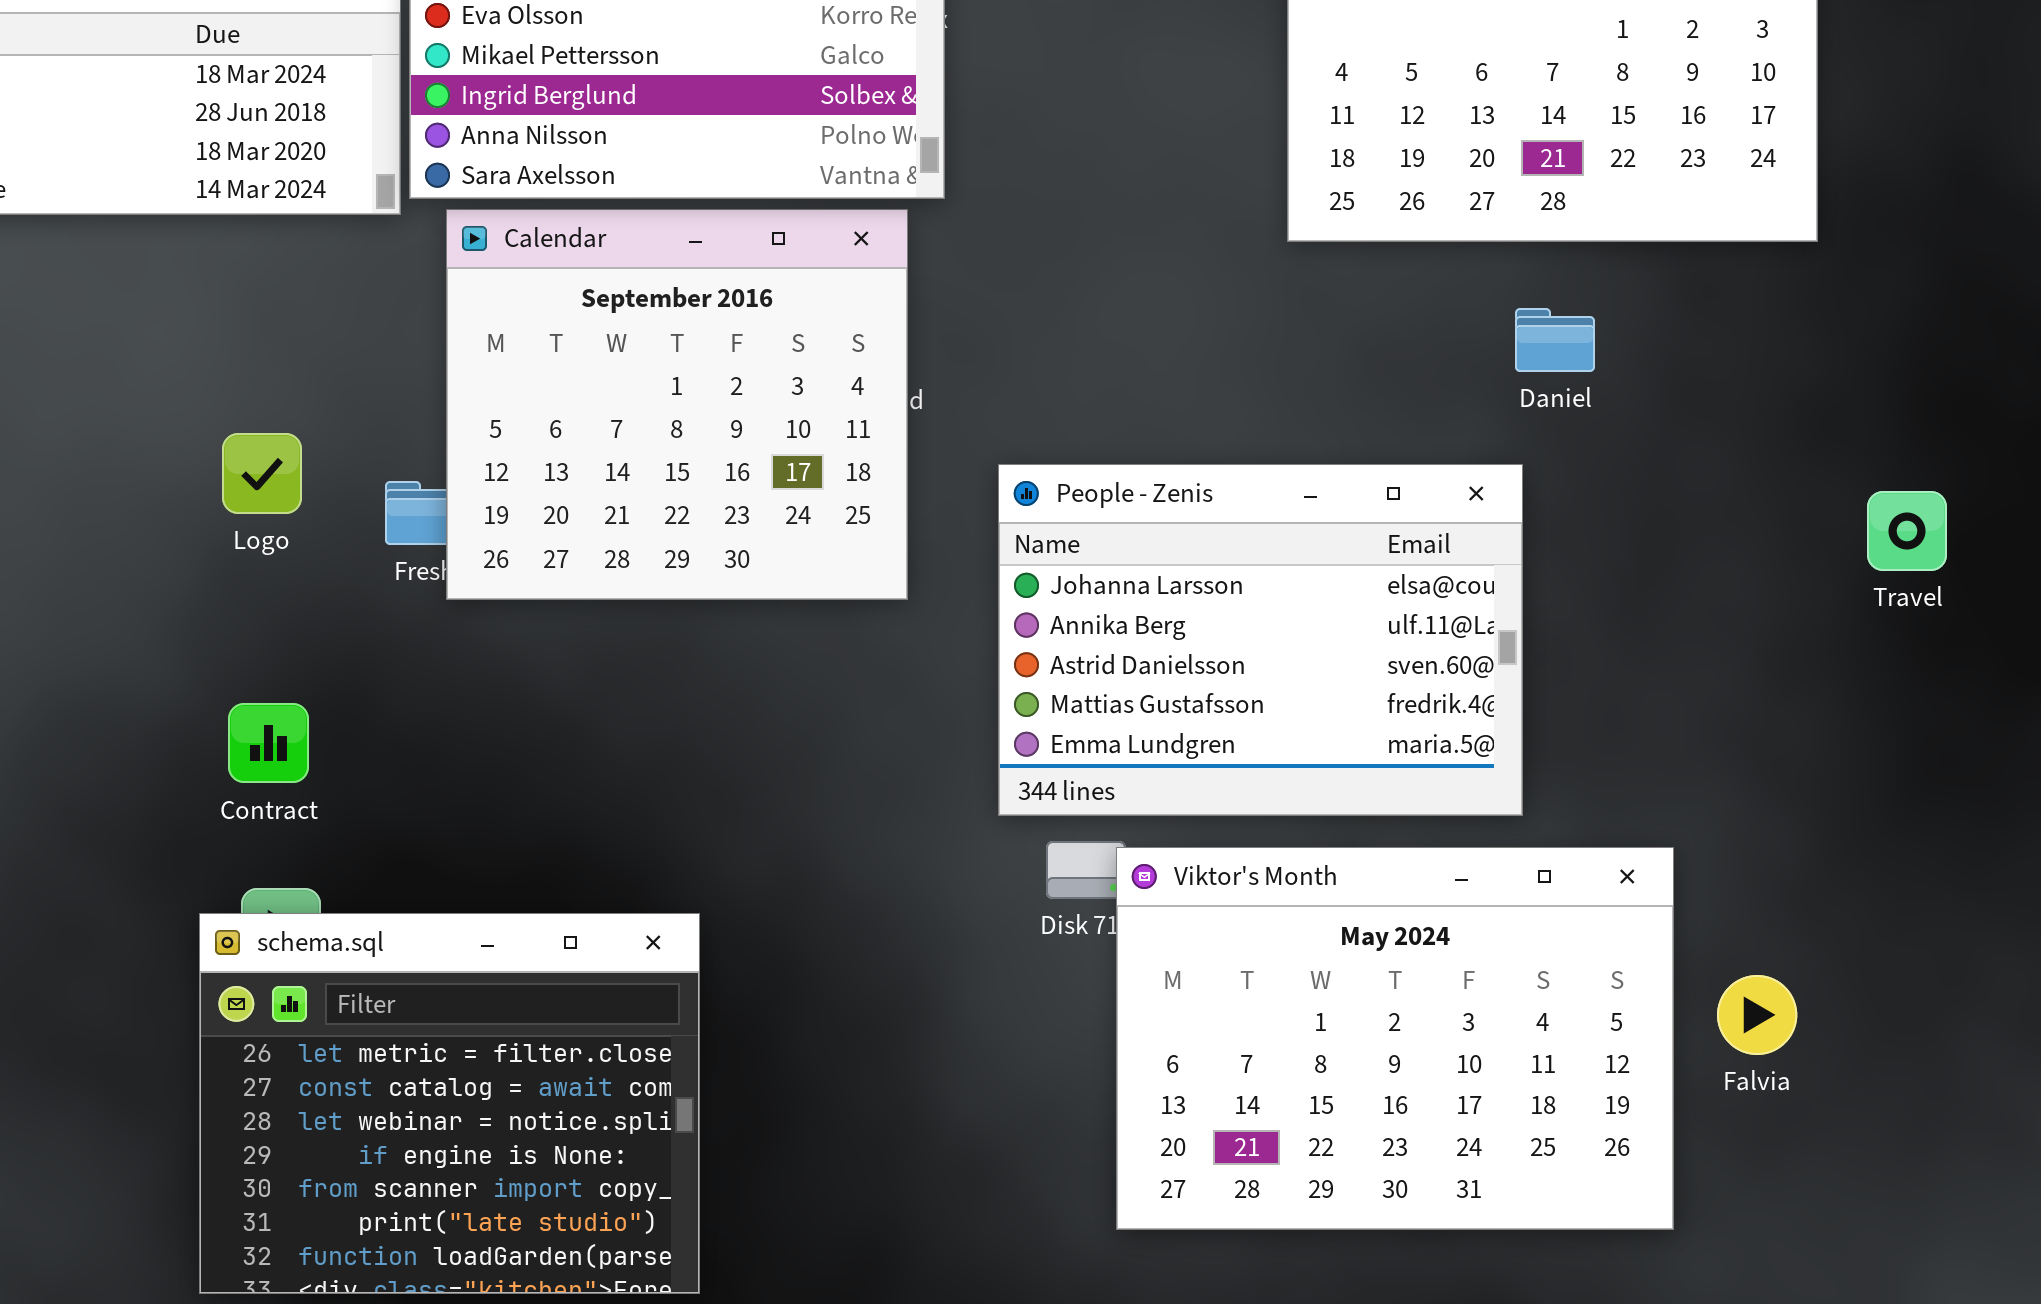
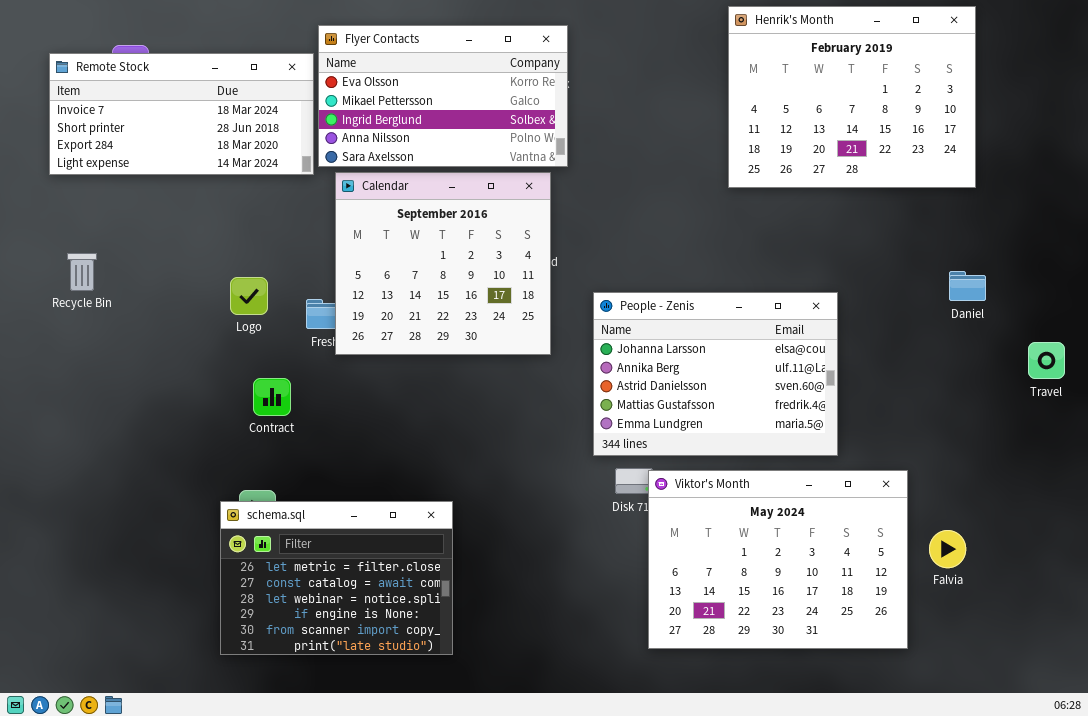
Daniel: [1515,308,1595,372] -> [949,271,986,301], moved
Travel: [1867,491,1947,571] -> [1028,342,1065,379], moved
Contract: [228,703,309,783] -> [253,378,291,416], moved
schema.sql: [199,913,700,1294] -> [220,501,453,655], resized

